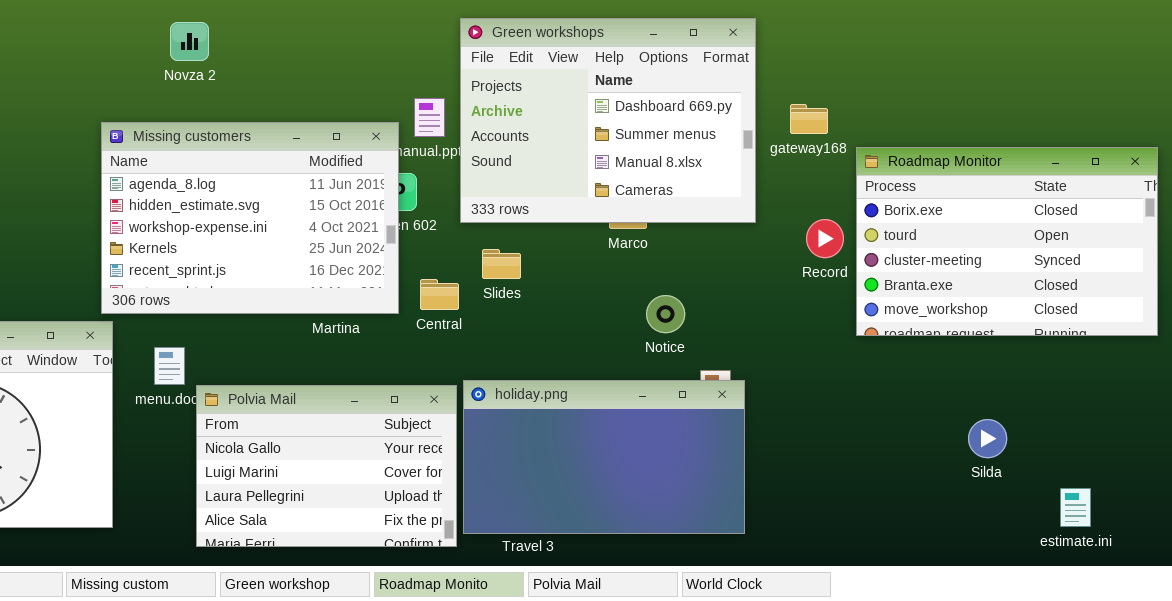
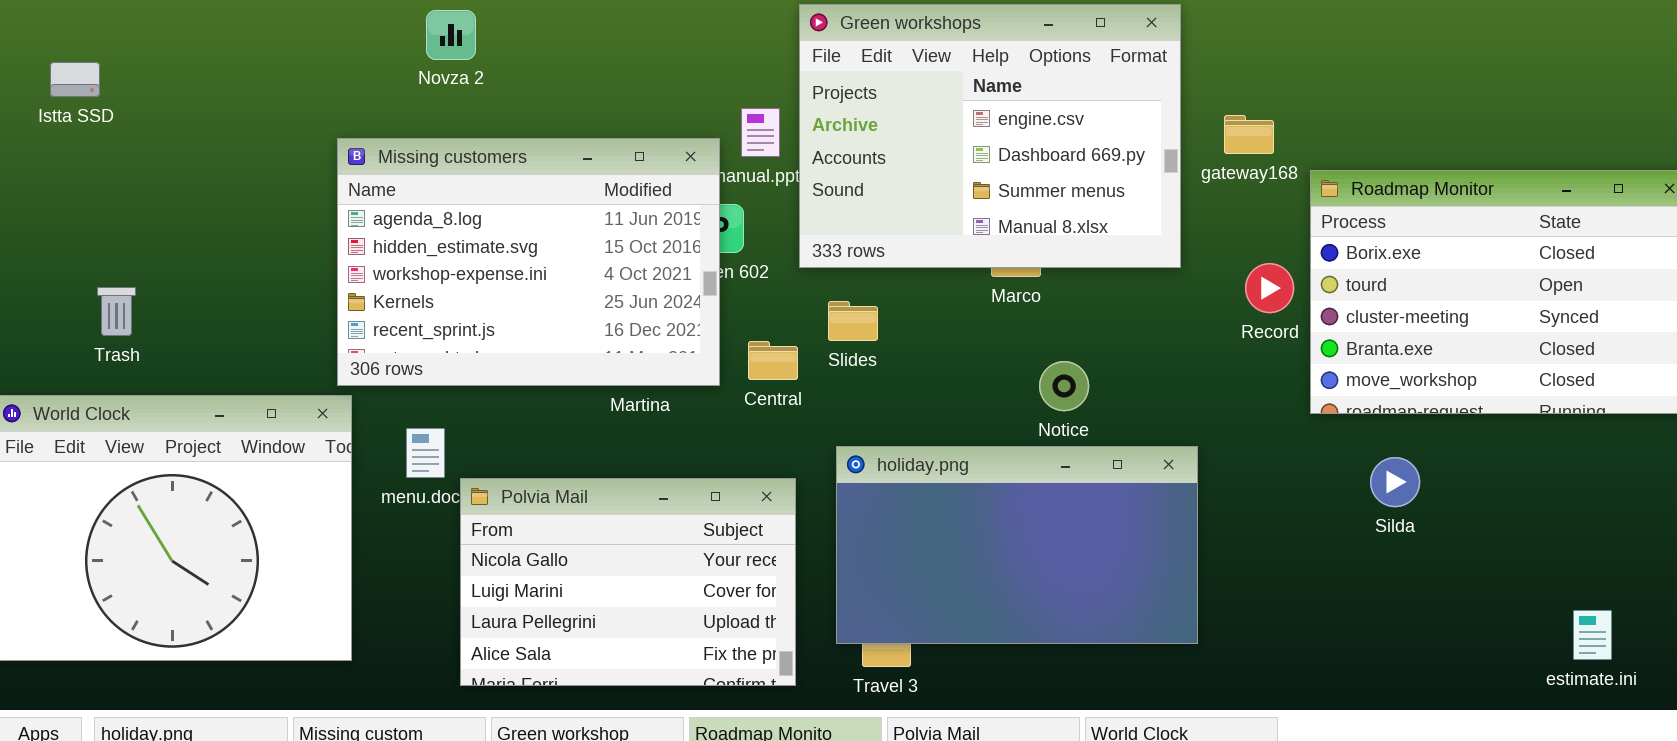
Green workshops: [460,18,756,223] -> [799,4,1181,268], scrolled up 1 row
holiday.png: [463,380,745,534] -> [836,446,1198,644], moved
Silda: [968,419,1007,458] -> [1370,457,1420,507], moved

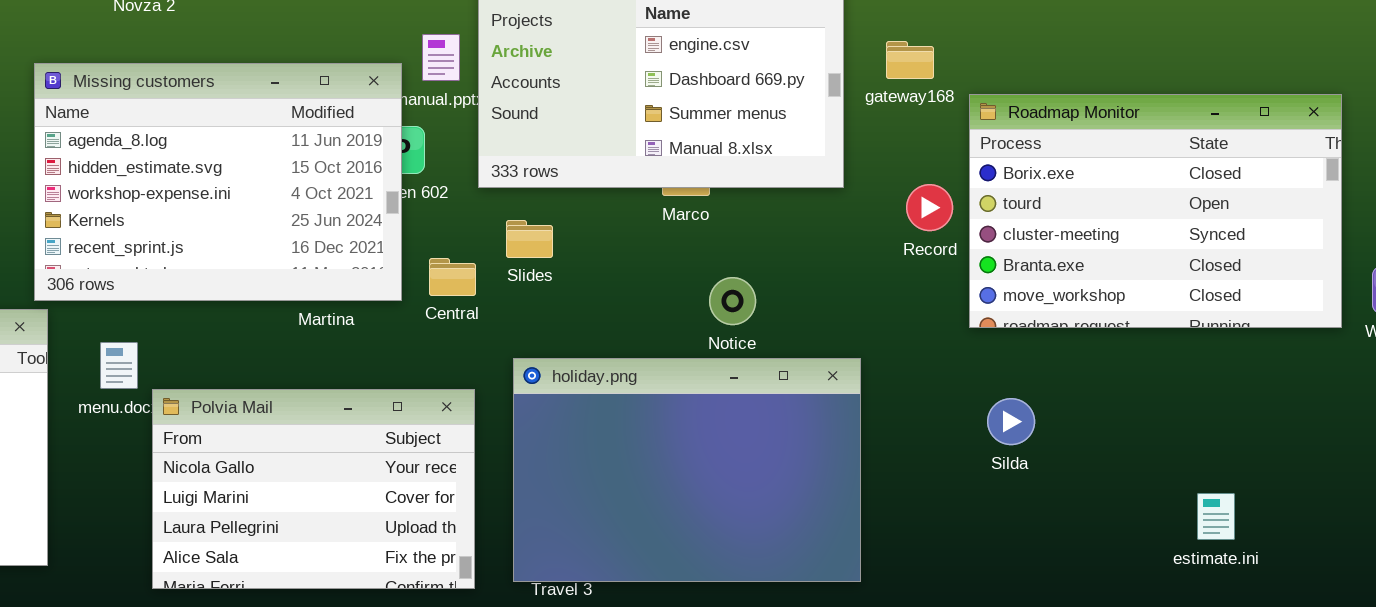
holiday.png: [836,446,1198,644] -> [513,358,861,582], resized
Silda: [1370,457,1420,507] -> [987,398,1035,445], moved
estimate.ini: [1573,610,1612,660] -> [1197,493,1235,540], moved

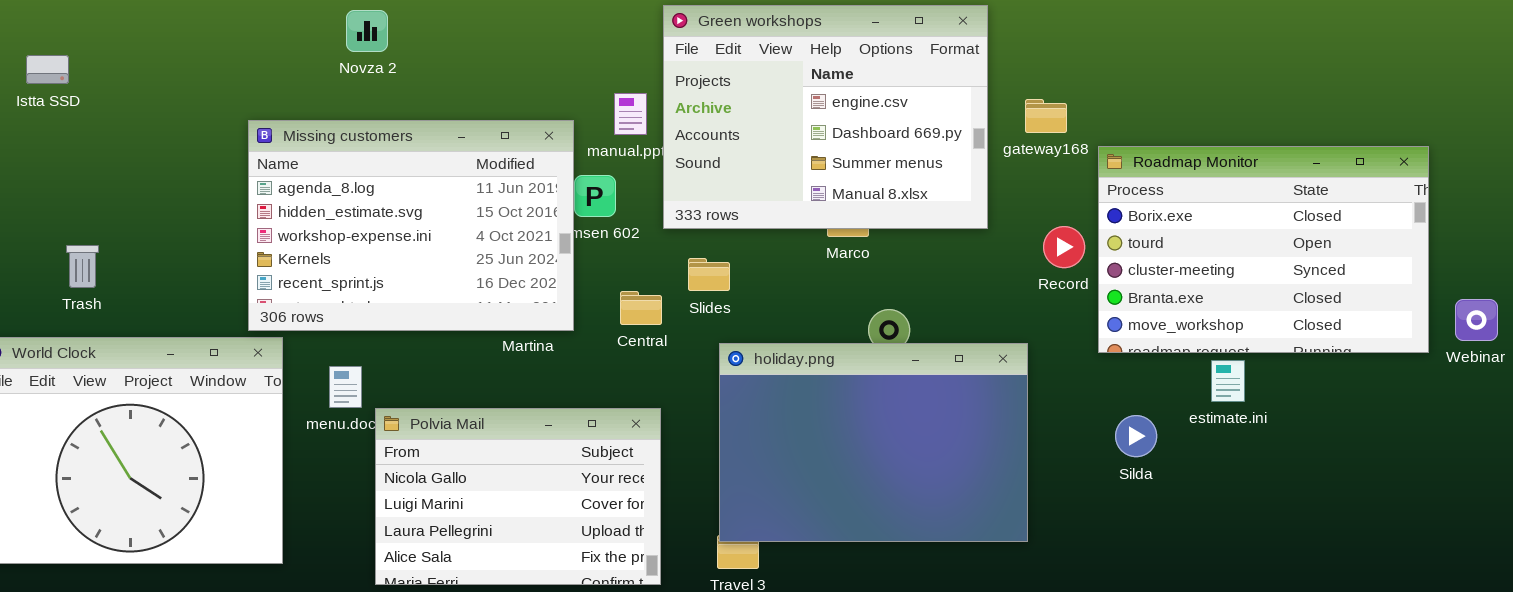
Missing customers: [34,63,402,301] -> [248,120,574,331], moved
holiday.png: [513,358,861,582] -> [719,343,1028,542], moved
estimate.ini: [1197,493,1235,540] -> [1211,360,1245,402], moved

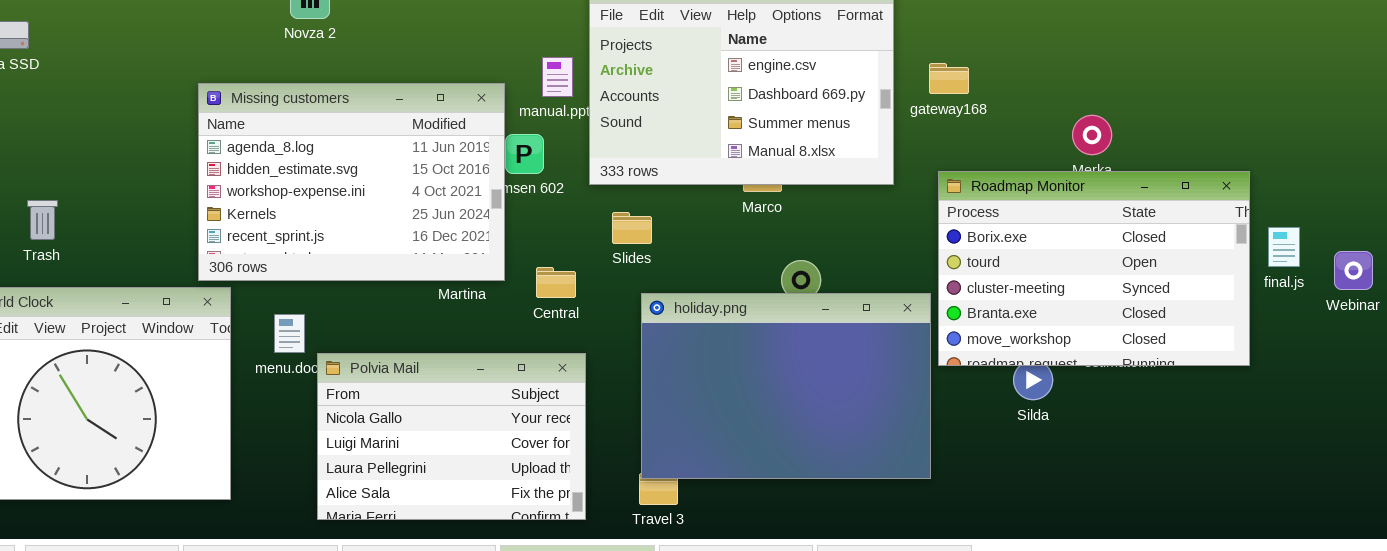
Roadmap Monitor: [1098,146,1429,353] -> [938,171,1250,366], moved
Central: [620,291,662,325] -> [536,267,576,298], moved

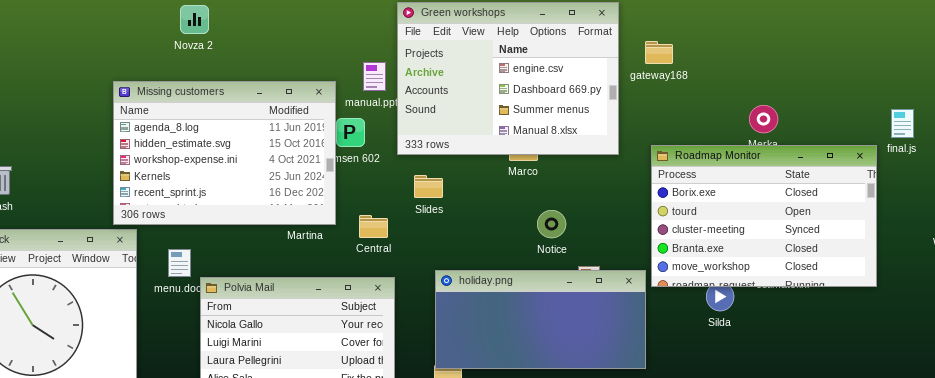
gateway168: [929,63,969,94] -> [645,41,673,64], moved
final.js: [1268,227,1300,267] -> [891,109,914,138], moved
holiday.png: [641,293,931,479] -> [435,270,646,369], resized

